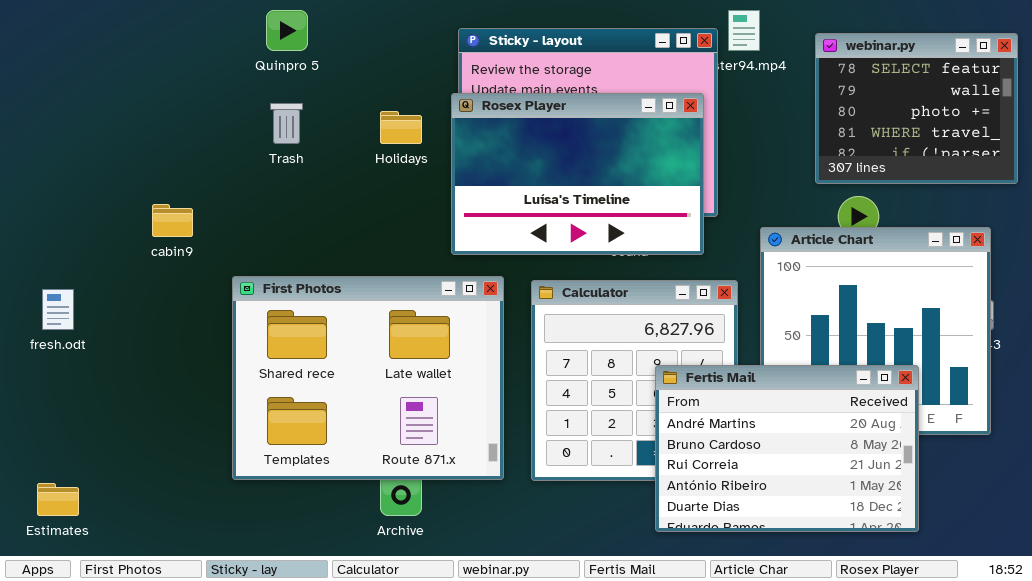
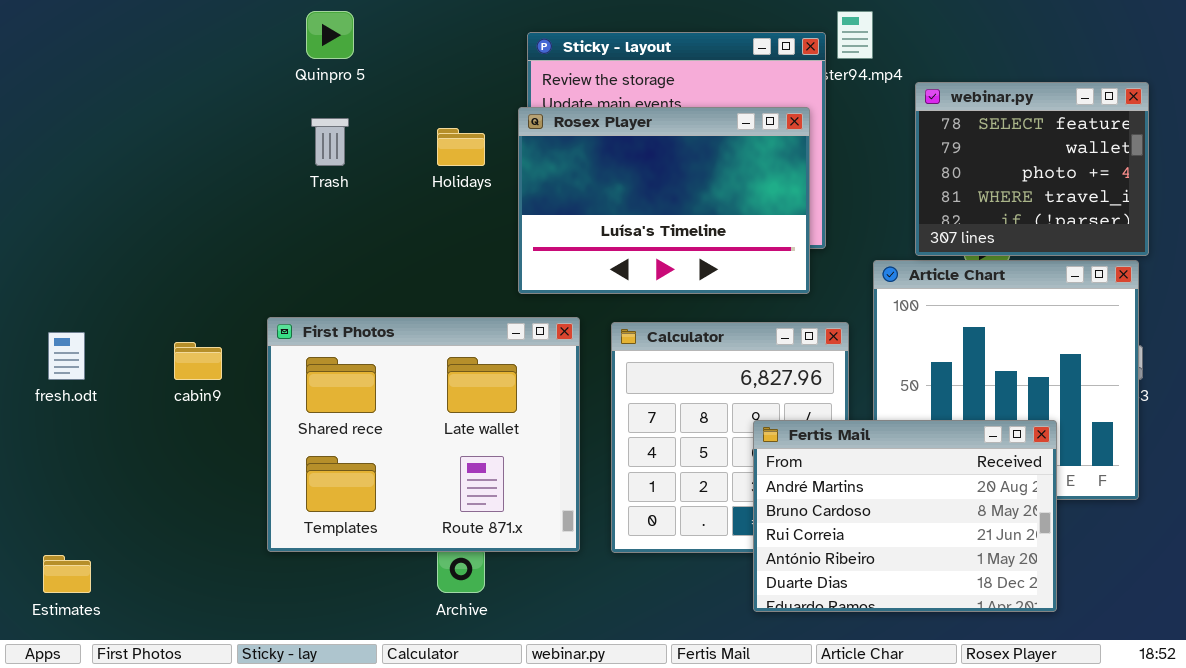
webinar.py: [815,33,1018,184] -> [915,82,1149,256], moved
cabin9: [152,204,193,237] -> [174,342,222,380], moved

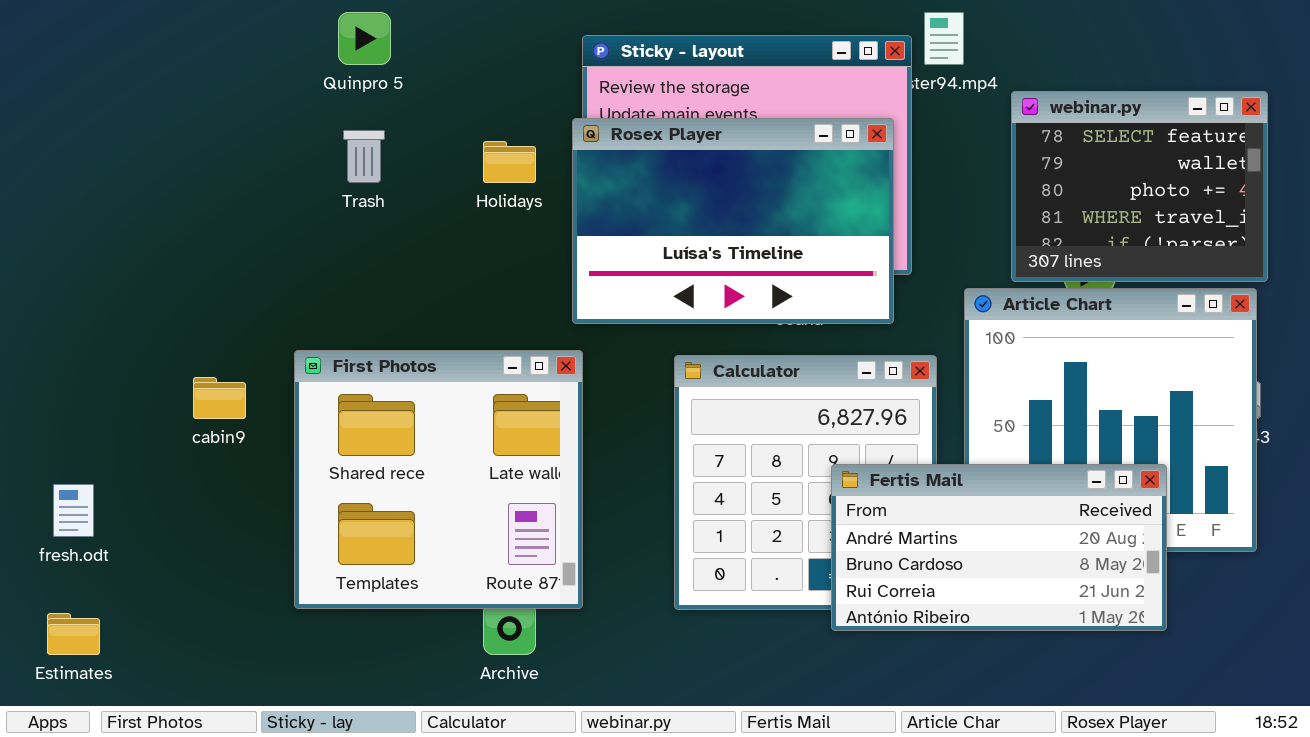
First Photos: [267,317,580,552] -> [294,350,583,609], resized
fresh.odt: [48,332,85,380] -> [53,484,94,537], moved
Fertis Mail: [753,420,1057,612] -> [831,464,1167,631], resized

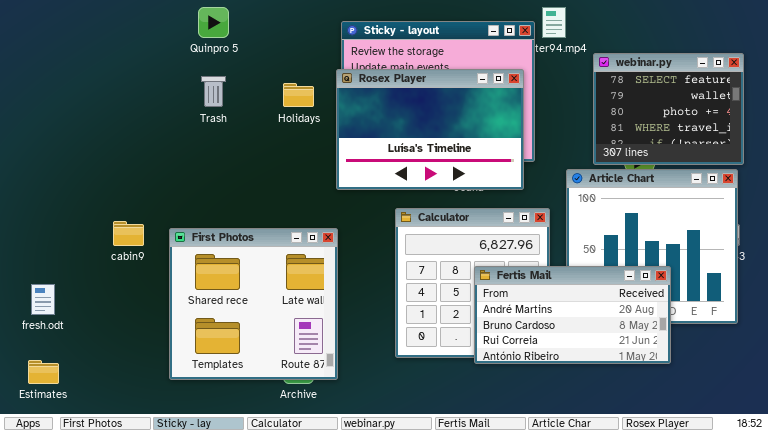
First Photos: [294,350,583,609] -> [169,228,338,380], moved
Fertis Mail: [831,464,1167,631] -> [474,266,671,364], moved

